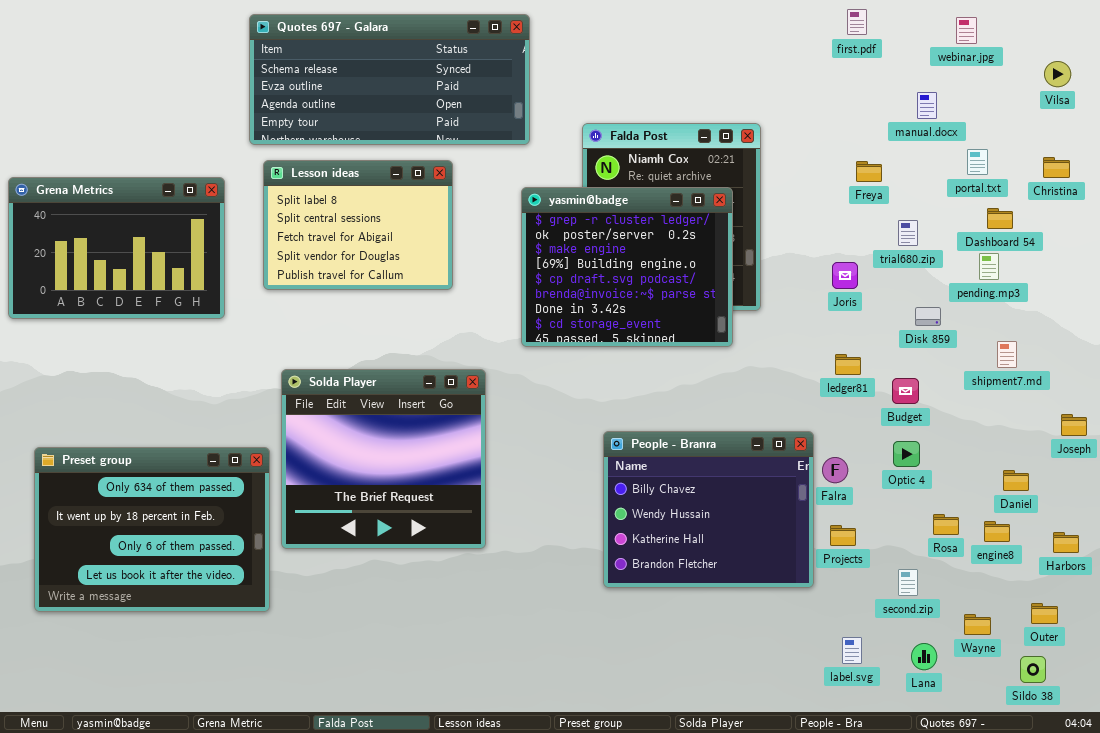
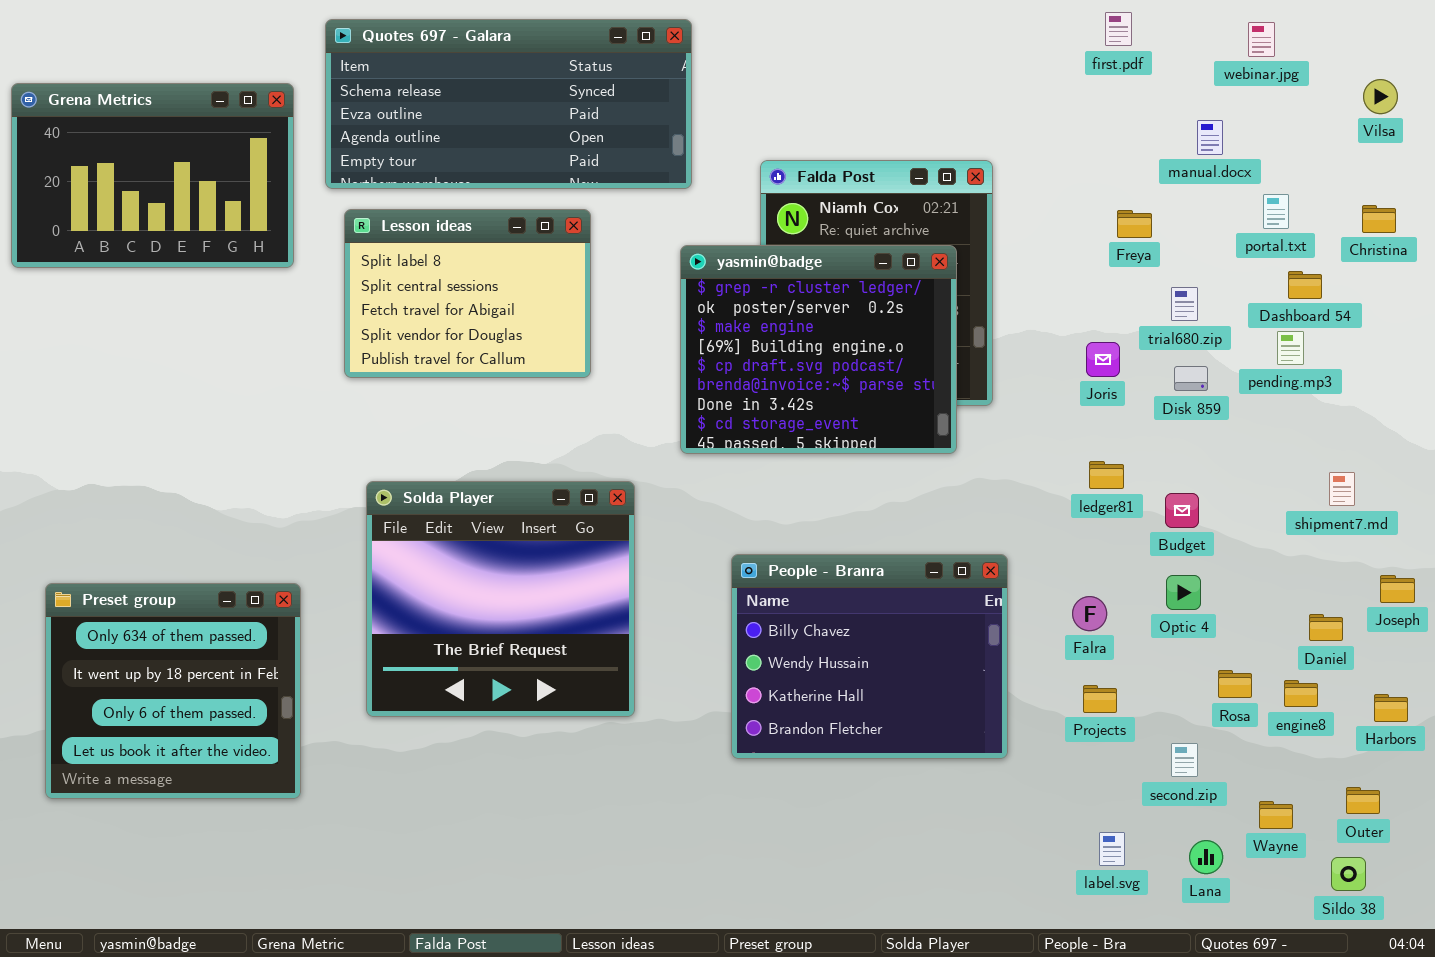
Grena Metrics: [8,177,225,319] -> [11,83,294,268], moved
Disk 859: [915,307,941,326] -> [1174,366,1208,391], moved
shipment7.md: [997,341,1017,368] -> [1329,472,1355,506], moved
Joseph: [1061,414,1087,436] -> [1380,575,1415,603], moved
People - Branra: [603,431,814,588] -> [731,554,1008,759], moved
Preset group: [34,447,270,612] -> [45,583,301,799], resized

